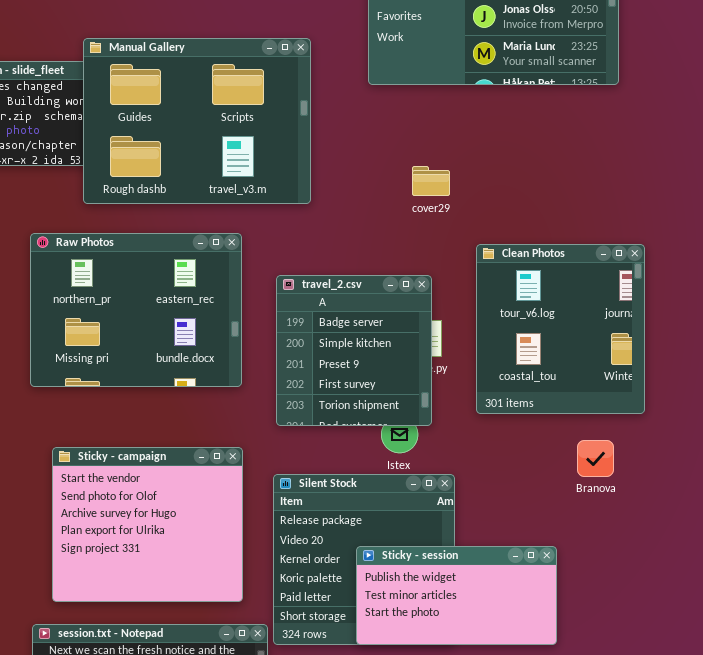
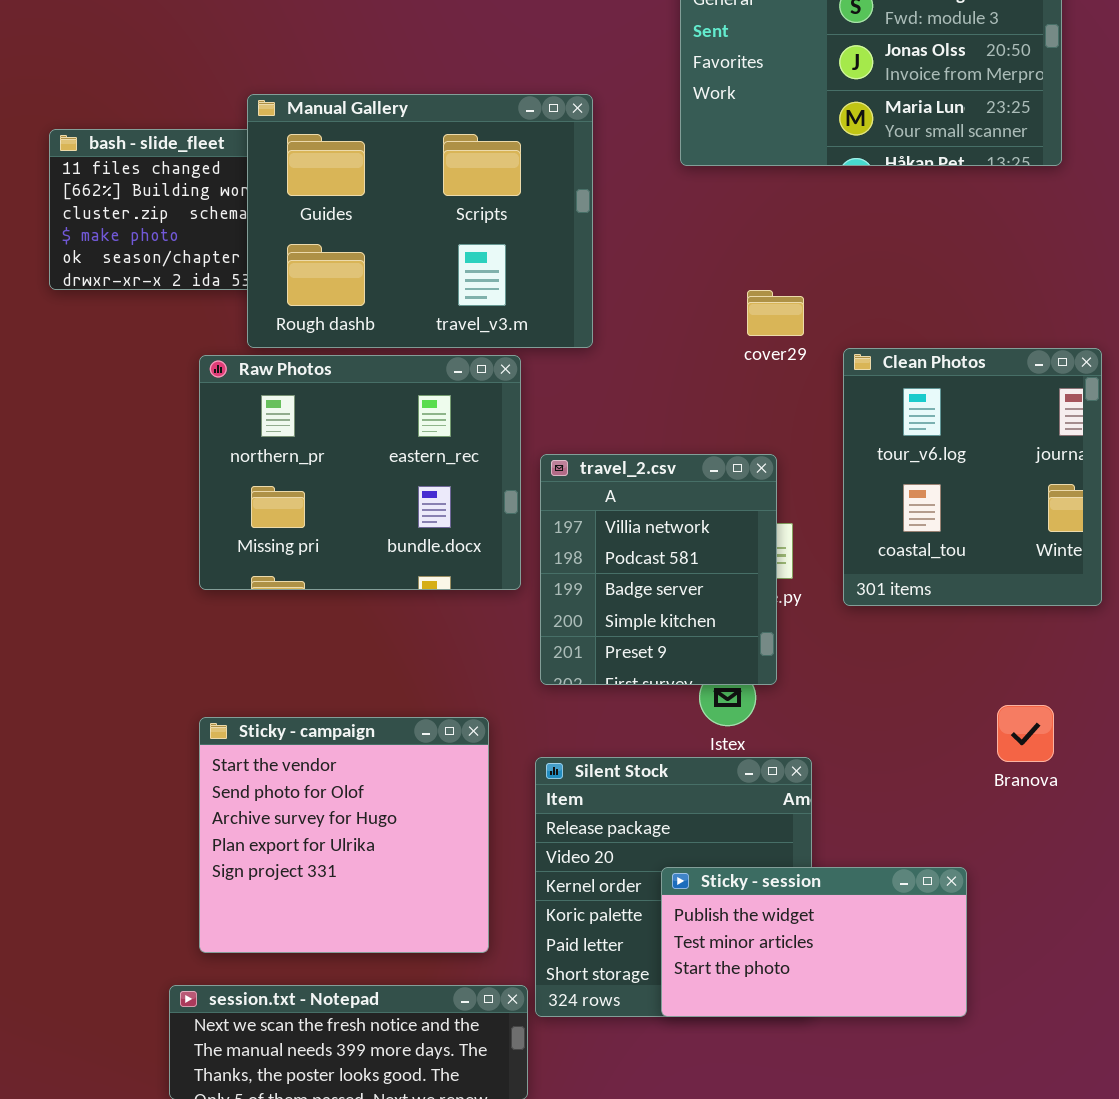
Raw Photos: [30,233,242,387] -> [199,355,521,590], moved
Clean Photos: [476,244,645,414] -> [843,348,1102,606], moved
travel_2.csv: [276,275,432,426] -> [540,454,777,685], scrolled up 2 rows

